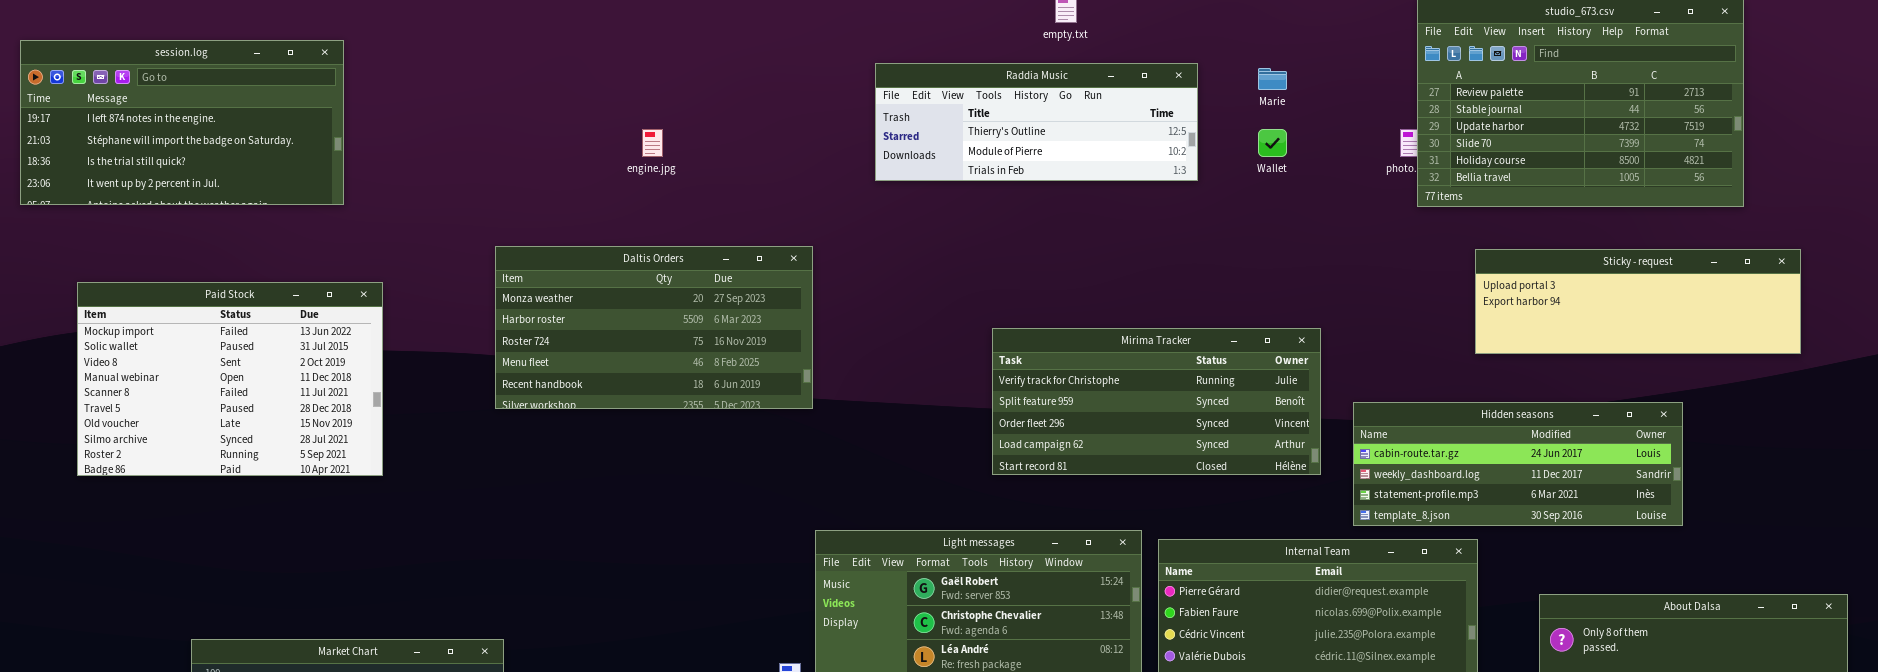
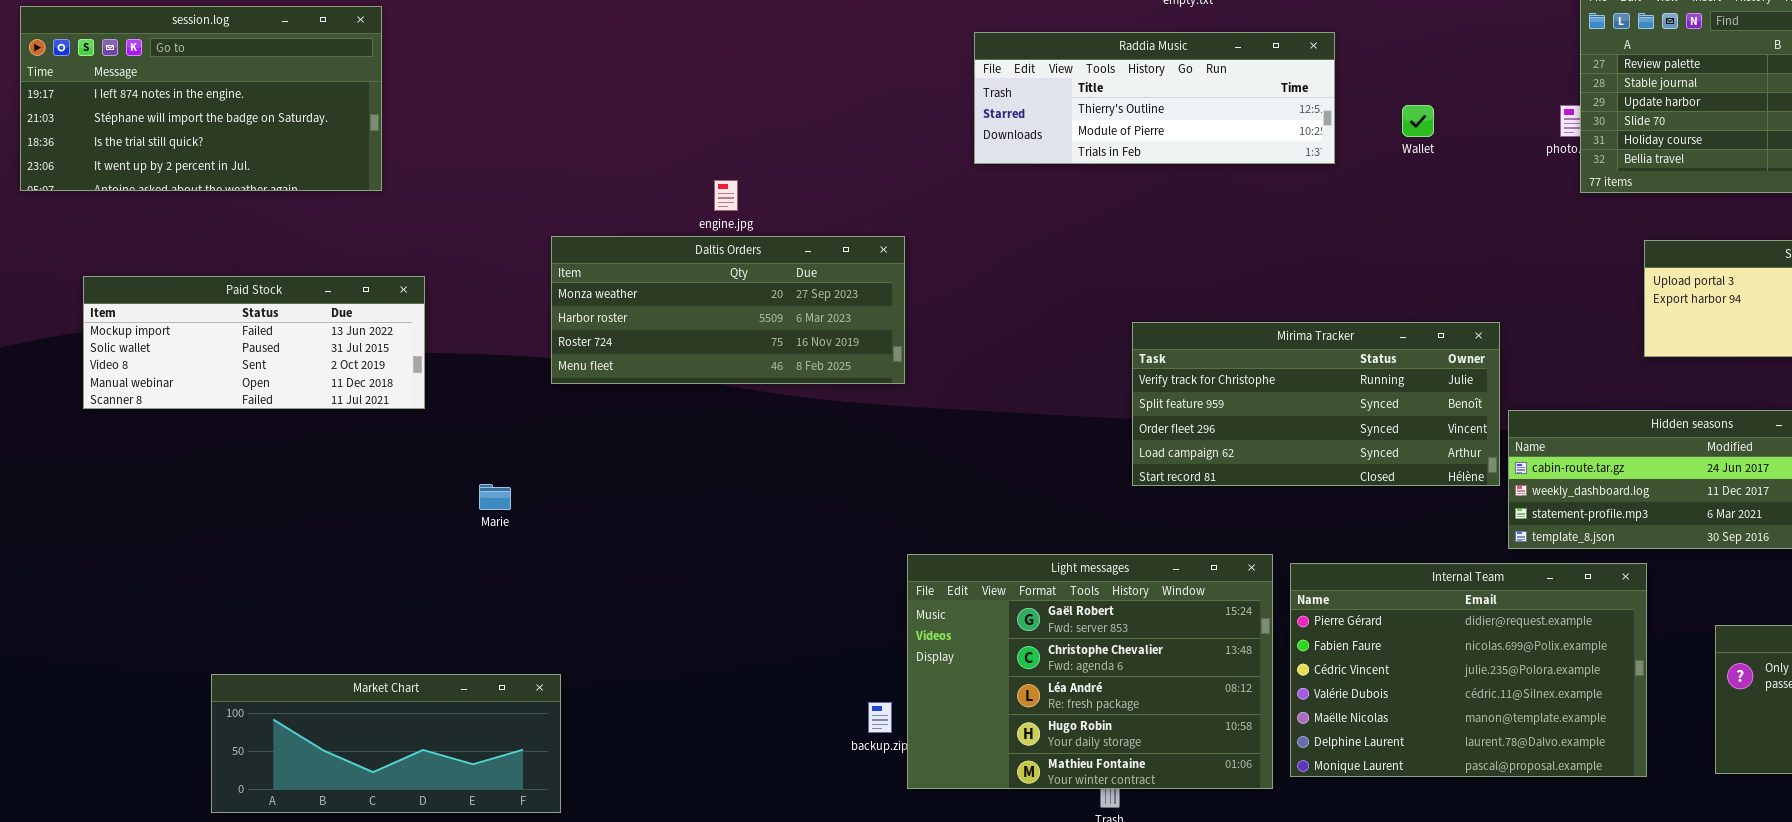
Marie: [1258,68,1287,90] -> [479,484,511,510], moved
engine.jpg: [642,129,663,157] -> [714,180,738,211], moved
Daltis Orders: [495,246,813,409] -> [551,236,905,384], resized
Paid Stock: [77,282,383,476] -> [83,276,425,409], resized
Mirima Tracker: [992,328,1321,475] -> [1132,322,1500,486], moved

